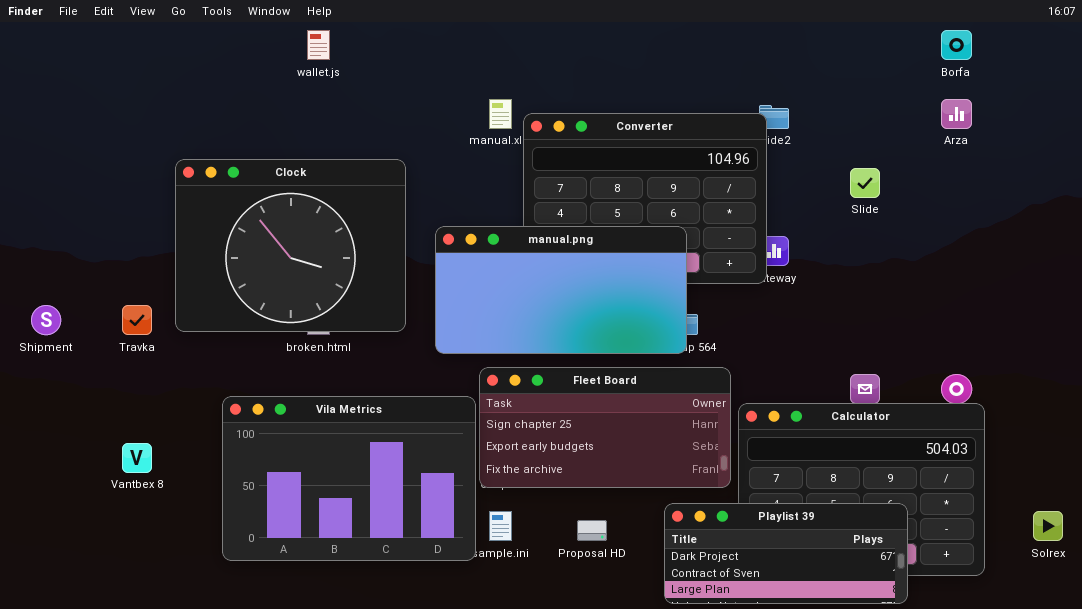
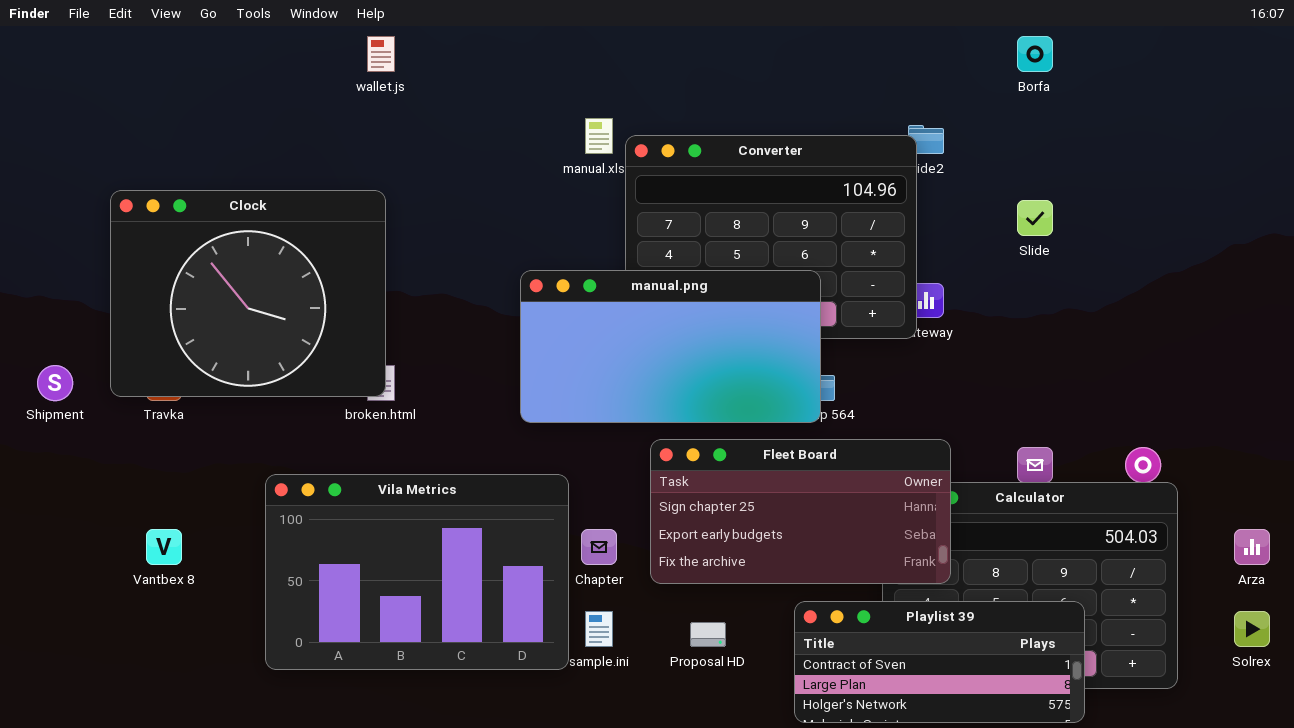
Borfa: [941,30,972,60] -> [1017,36,1053,72], moved
Arza: [941,99,972,129] -> [1234,529,1270,565], moved
Clock: [175,159,406,332] -> [110,190,386,397], moved
Fleet Board: [479,367,731,488] -> [650,439,951,584], moved
Playlist 39: [664,503,908,604] -> [794,601,1085,723], scrolled down 1 row

